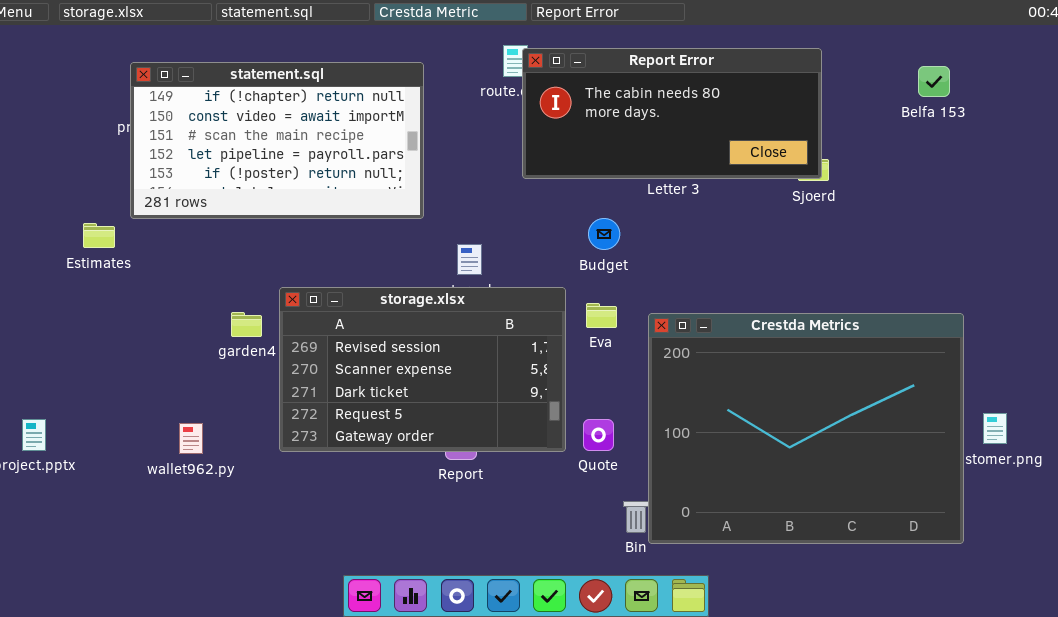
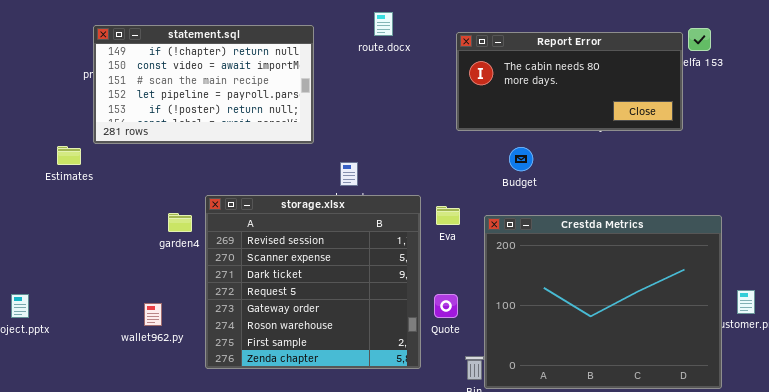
Report Error: [522,48,822,179] -> [456,32,683,131], moved
Budget: [588,218,620,250] -> [509,147,533,171], moved
storage.xlsx: [279,287,566,452] -> [205,195,421,369], resized
wallet962.py: [179,423,203,454] -> [144,303,162,326], moved

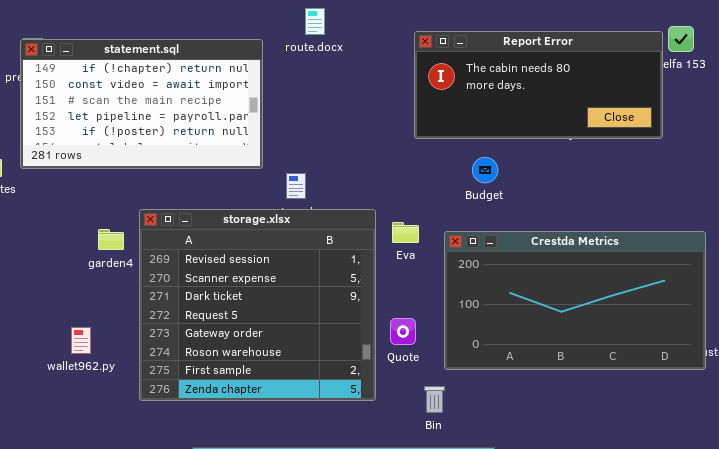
route.docx: [374,12,393,36] -> [305,8,325,35], moved
statement.sql: [93,25,314,144] -> [20,39,263,169], moved
Crestda Metrics: [484,215,722,389] -> [444,231,706,370], resized

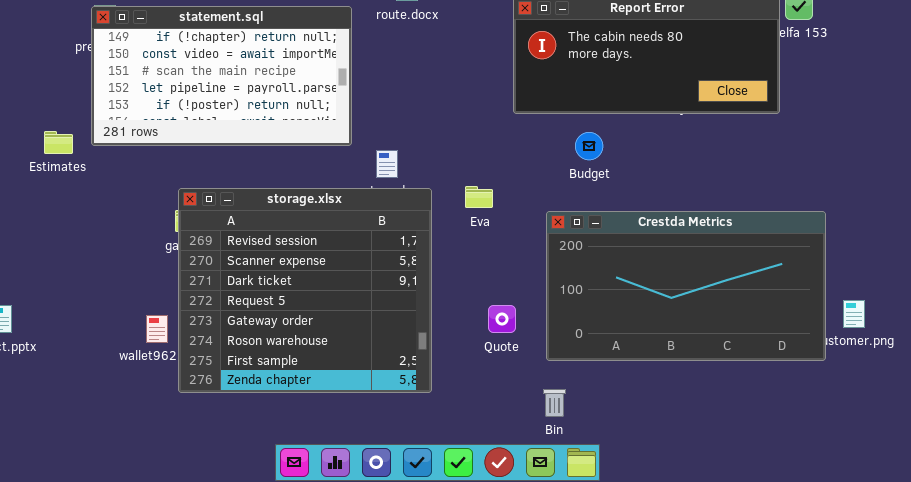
storage.xlsx: [139,209,376,401] -> [178,188,432,393], moved
Eva: [392,222,419,243] -> [465,186,493,208], moved
Bin: [424,386,445,413] -> [543,389,566,417], moved

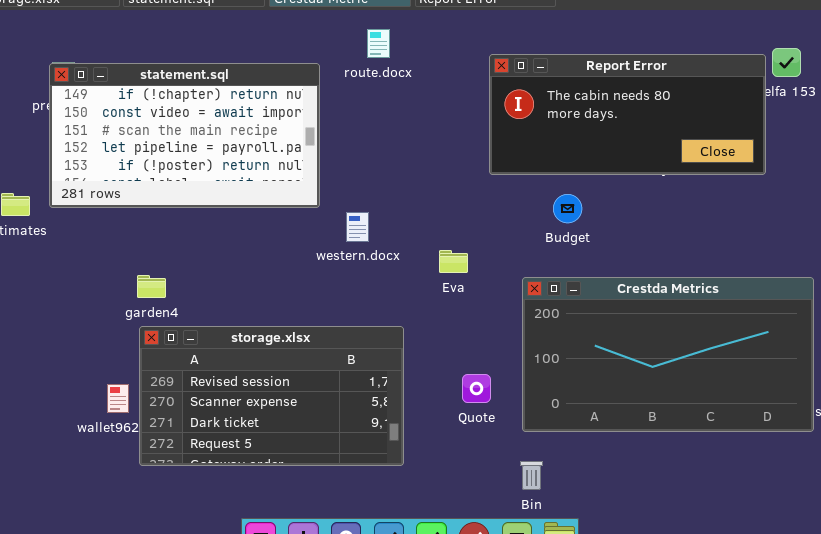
storage.xlsx: [178,188,432,393] -> [139,326,404,466], resized

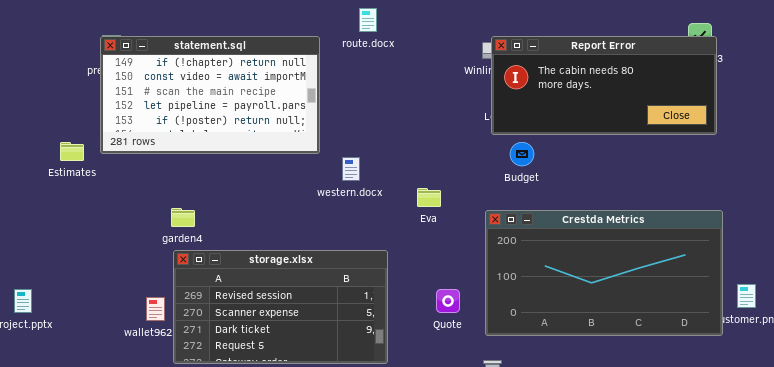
Report Error: [489,54,766,175] -> [491,36,717,135], moved

